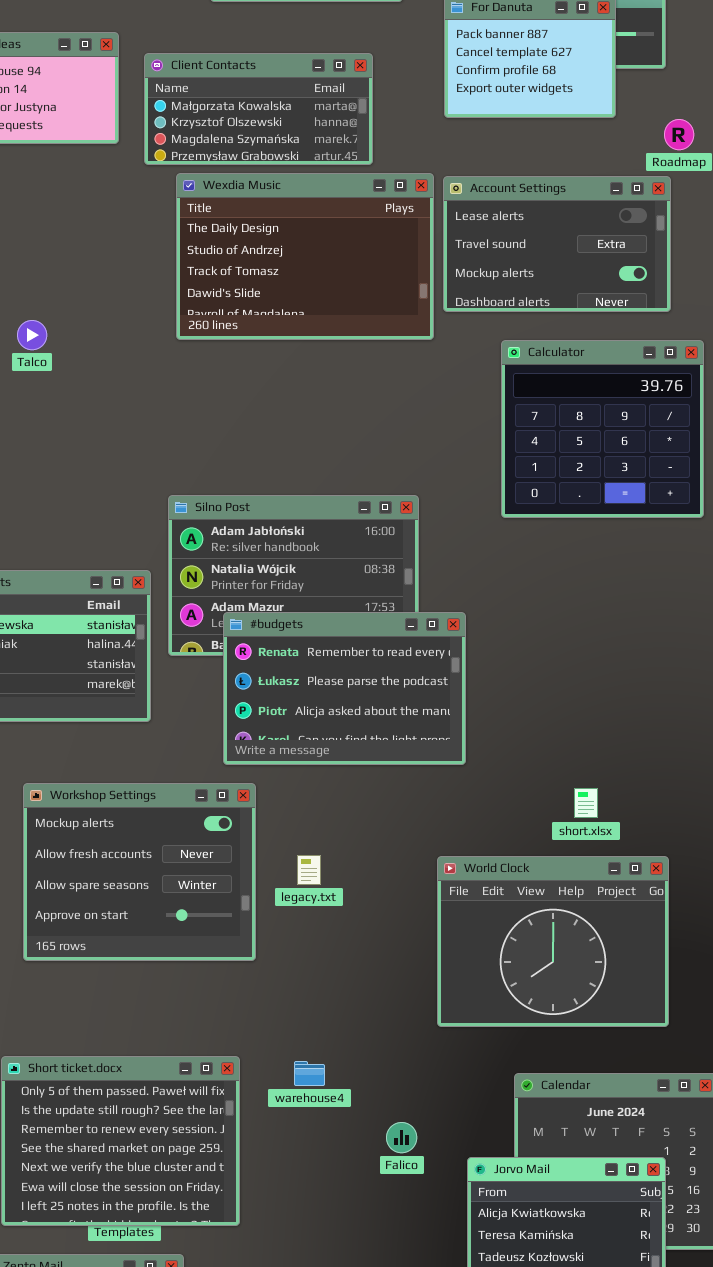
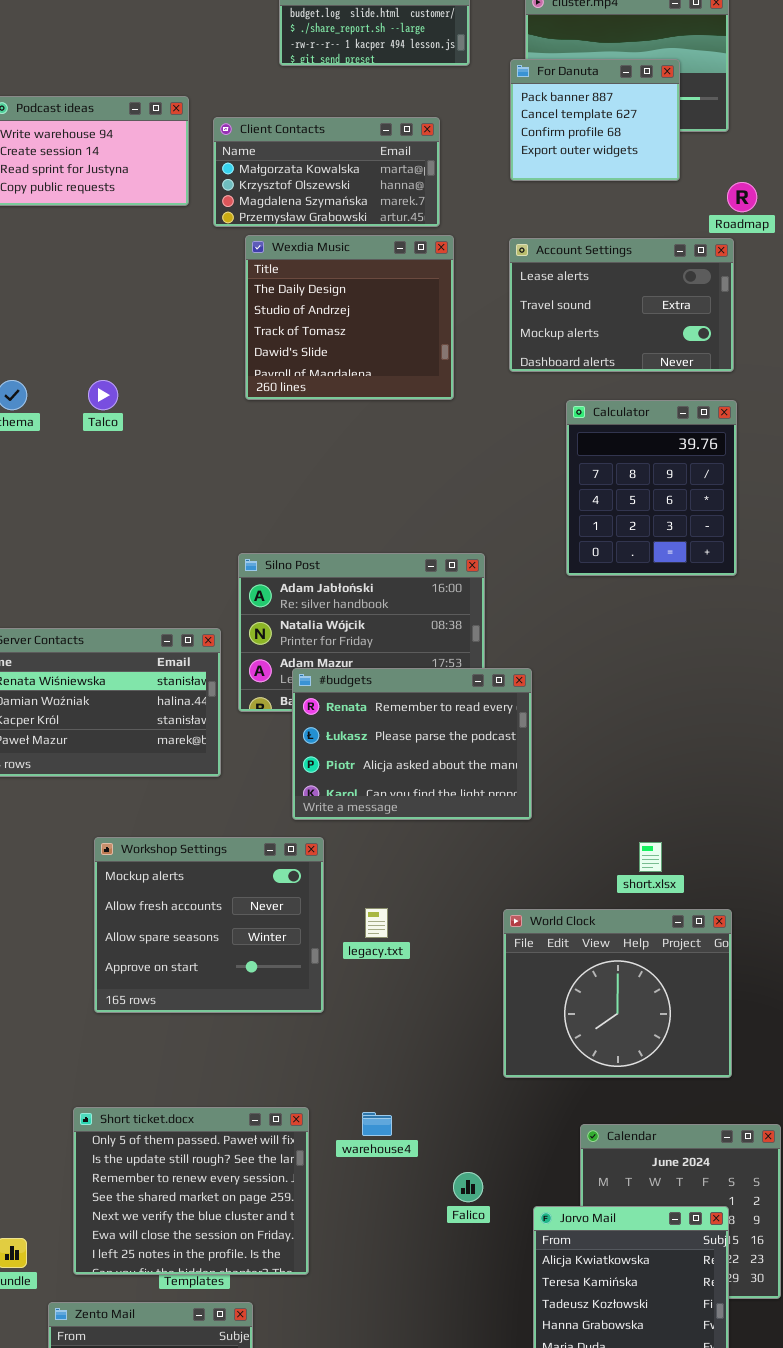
Wexdia Music: [176,173,434,340] -> [245,235,454,400], resized
Calculator: [501,340,704,518] -> [566,400,737,576], resized

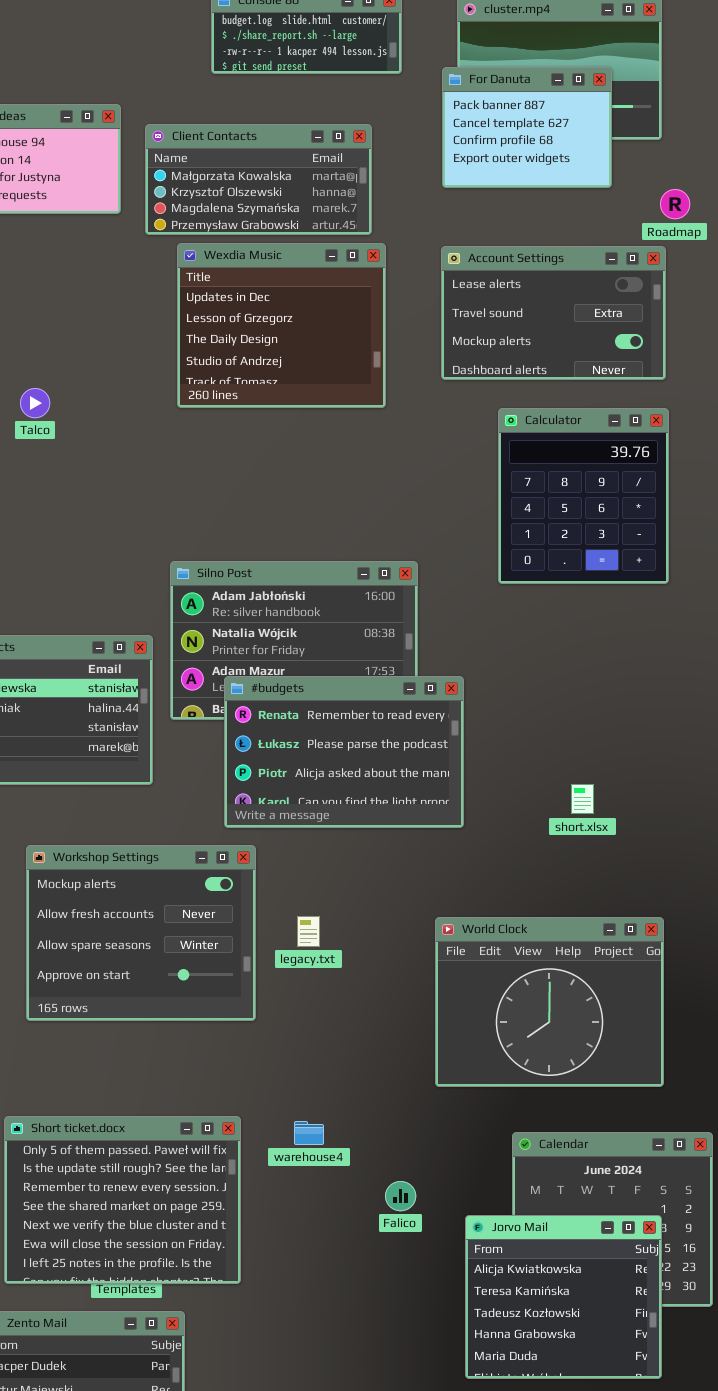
Wexdia Music: [245,235,454,400] -> [177,243,386,408], scrolled up 2 rows
short.xlsx: [639,842,662,872] -> [571,784,594,814], moved

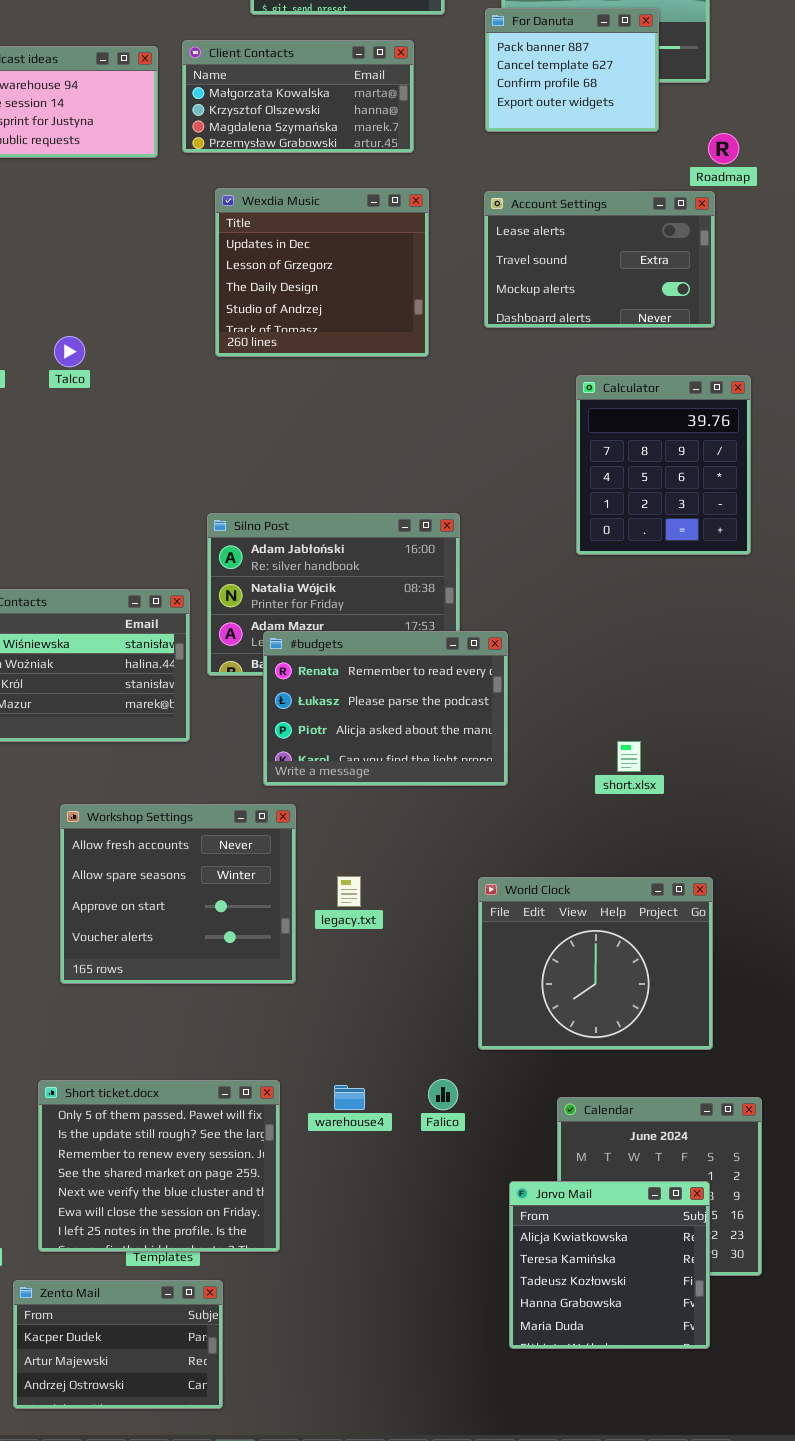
Client Contacts: [145,124,372,235] -> [182,40,414,153], moved
Calculator: [498,408,669,584] -> [576,375,751,555], moved
Workshop Settings: [26,845,256,1021] -> [60,804,296,984], scrolled down 1 row
Falico: [385,1181,416,1211] -> [428,1079,458,1110], moved

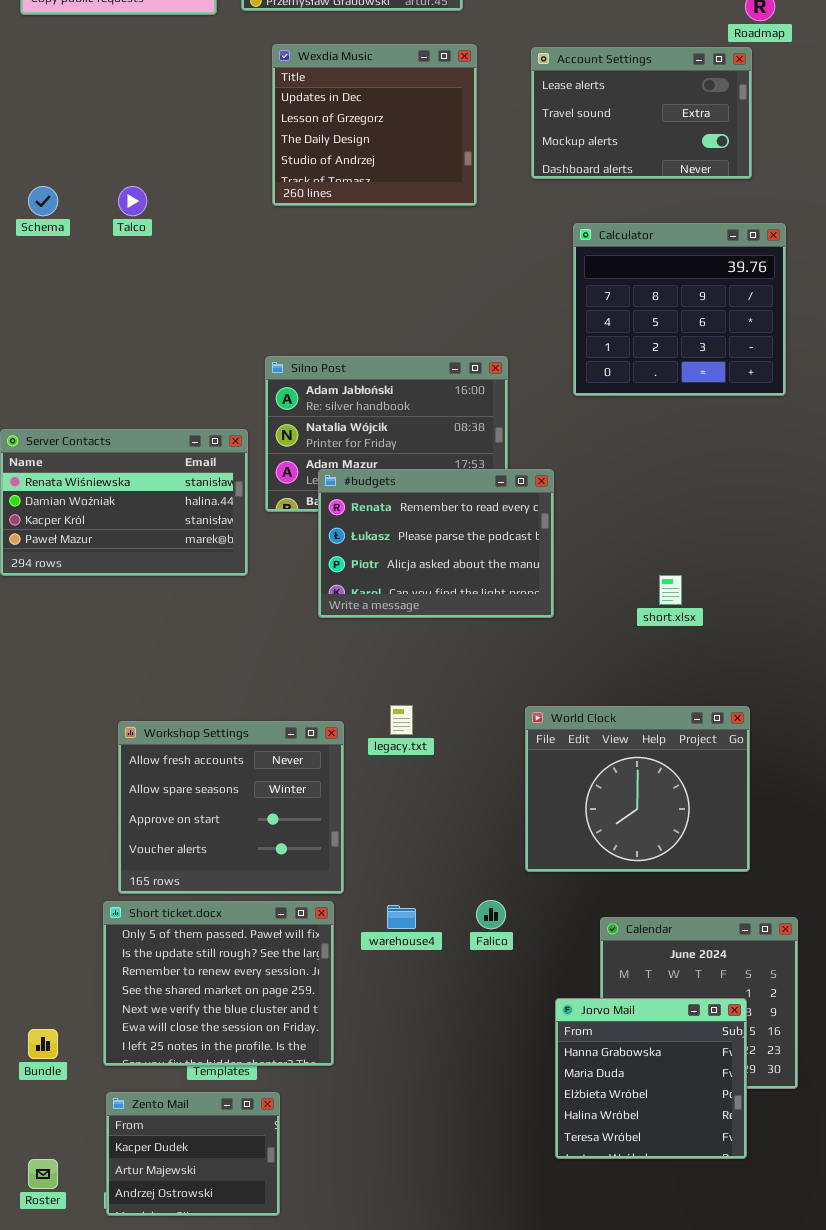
Calculator: [576,375,751,555] -> [573,223,786,396], resized
Workshop Settings: [60,804,296,984] -> [118,721,344,894], moved
Jorvo Mail: [509,1181,710,1349] -> [555,998,747,1159], scrolled down 3 rows
Zento Mail: [13,1280,223,1409] -> [106,1092,280,1216], resized

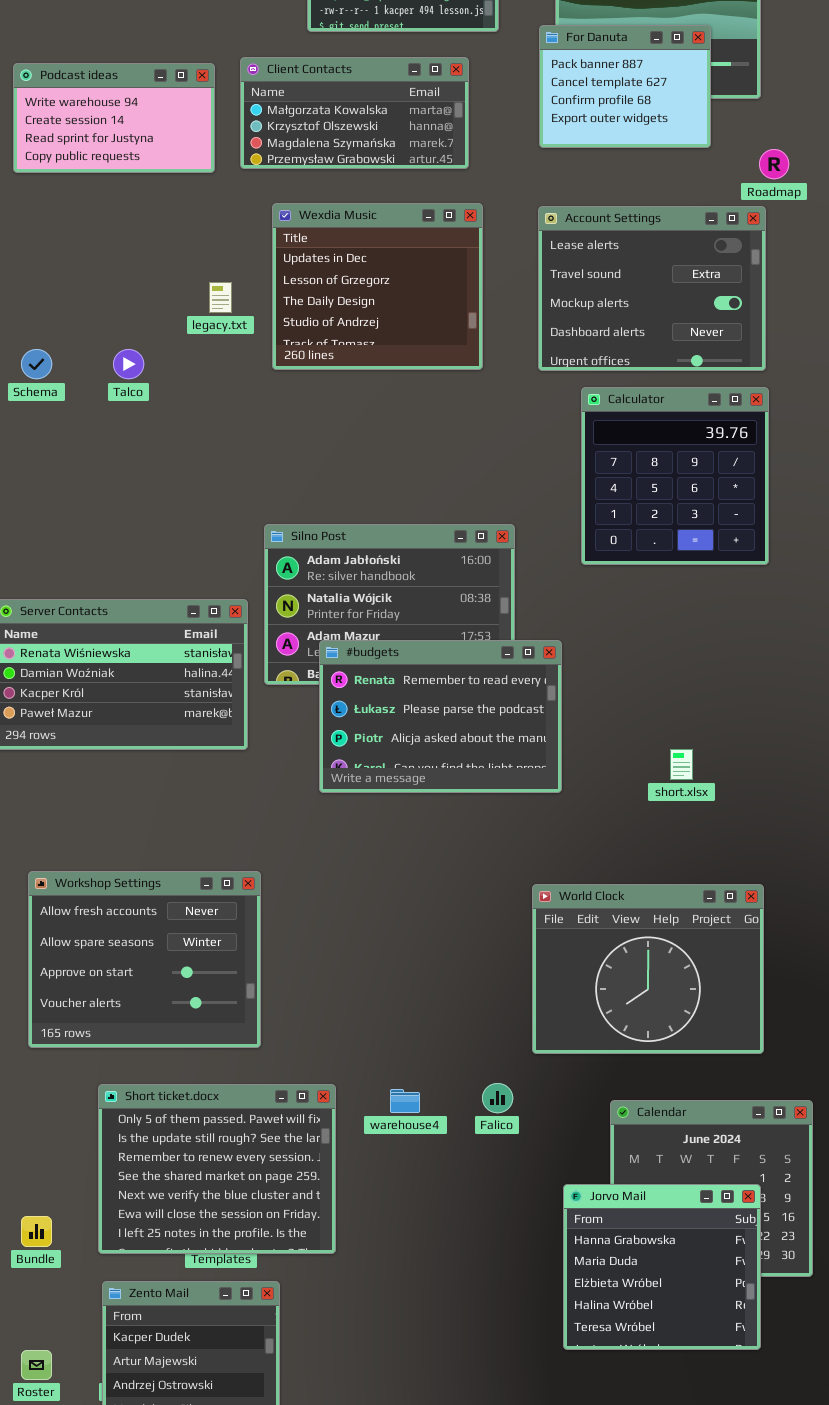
Account Settings: [531,47,752,179] -> [538,206,766,371], resized
Calculator: [573,223,786,396] -> [581,387,769,565], resized
legacy.txt: [390,705,413,735] -> [209,282,232,313], moved
Workshop Settings: [118,721,344,894] -> [28,871,261,1048], moved

